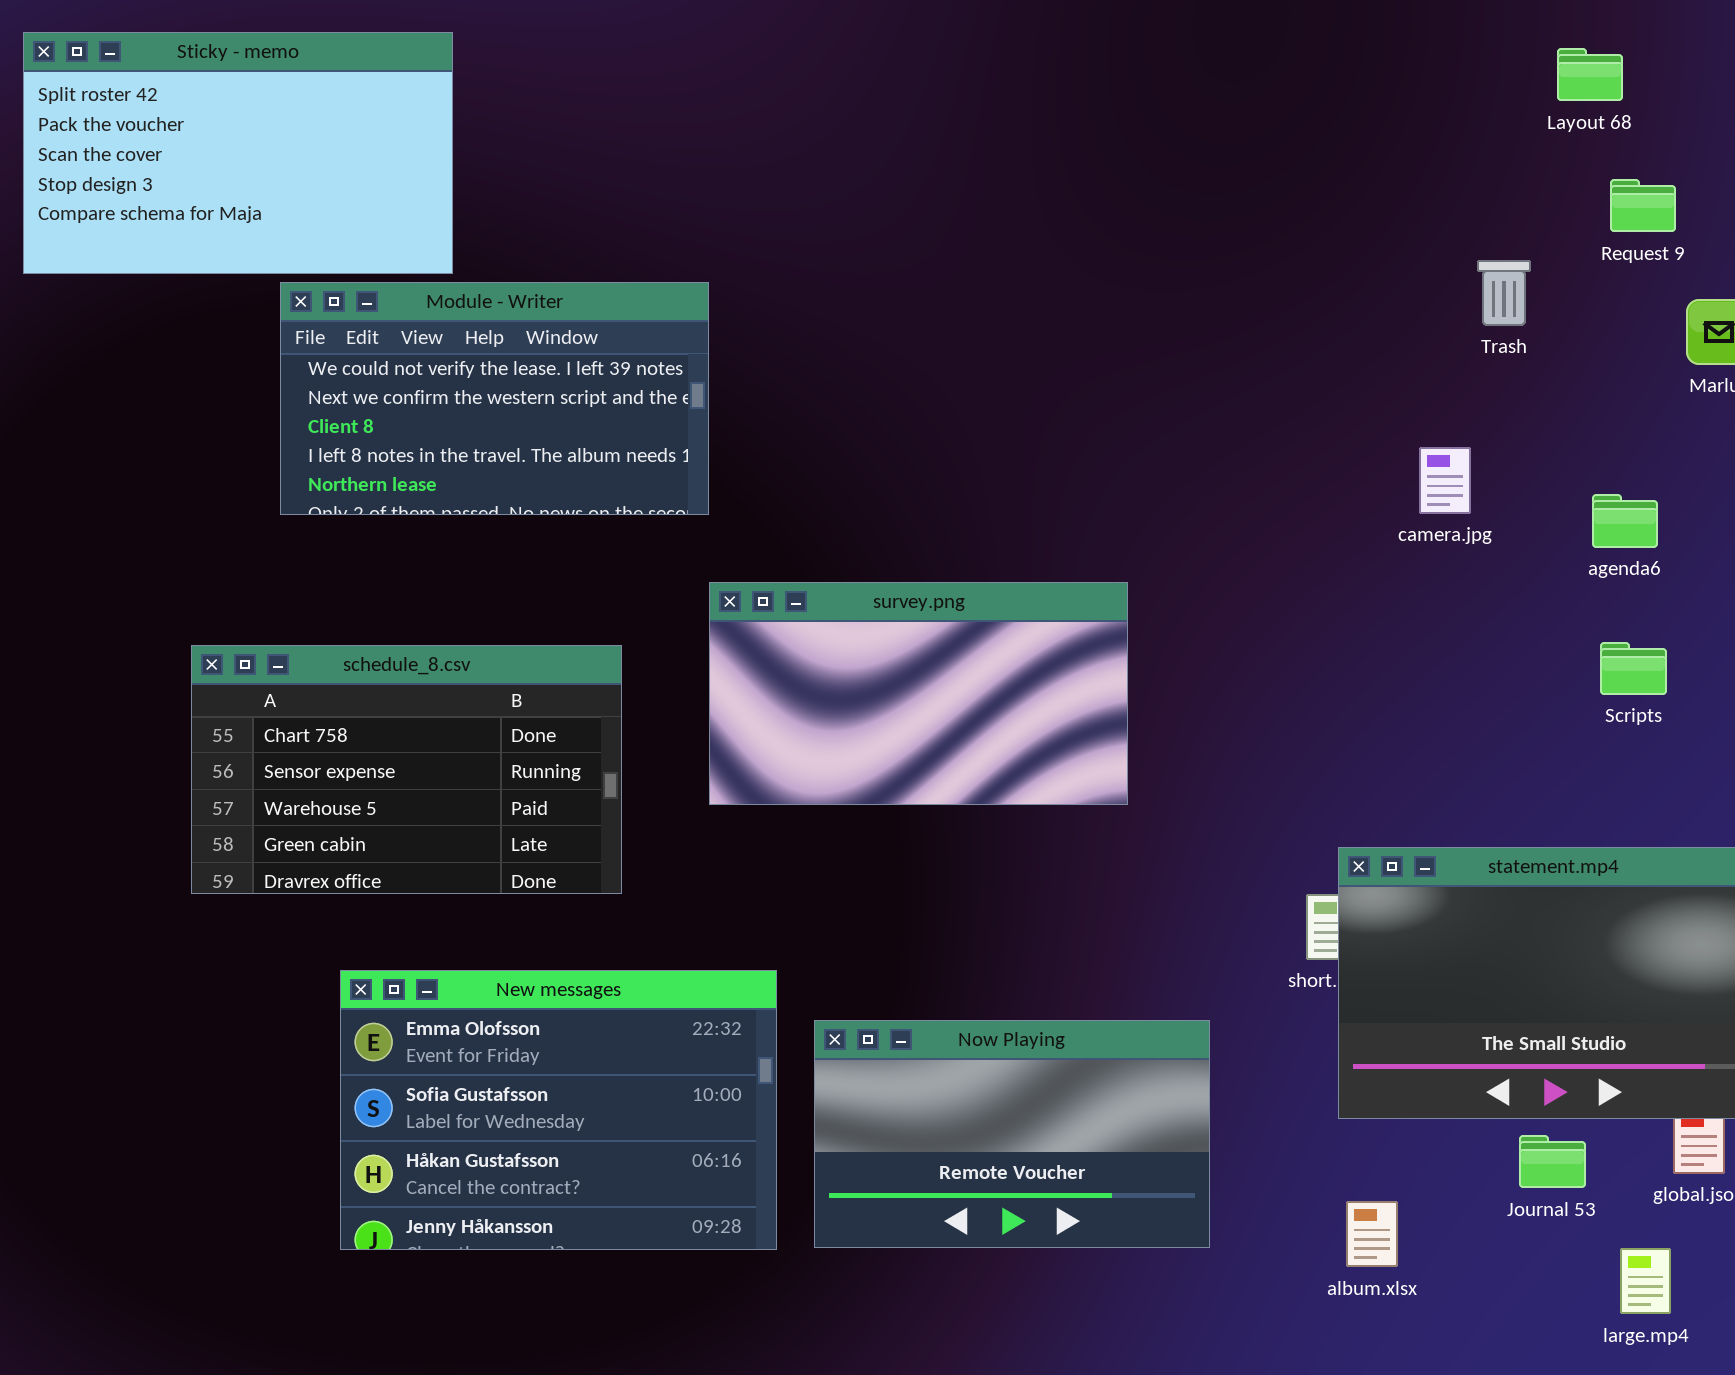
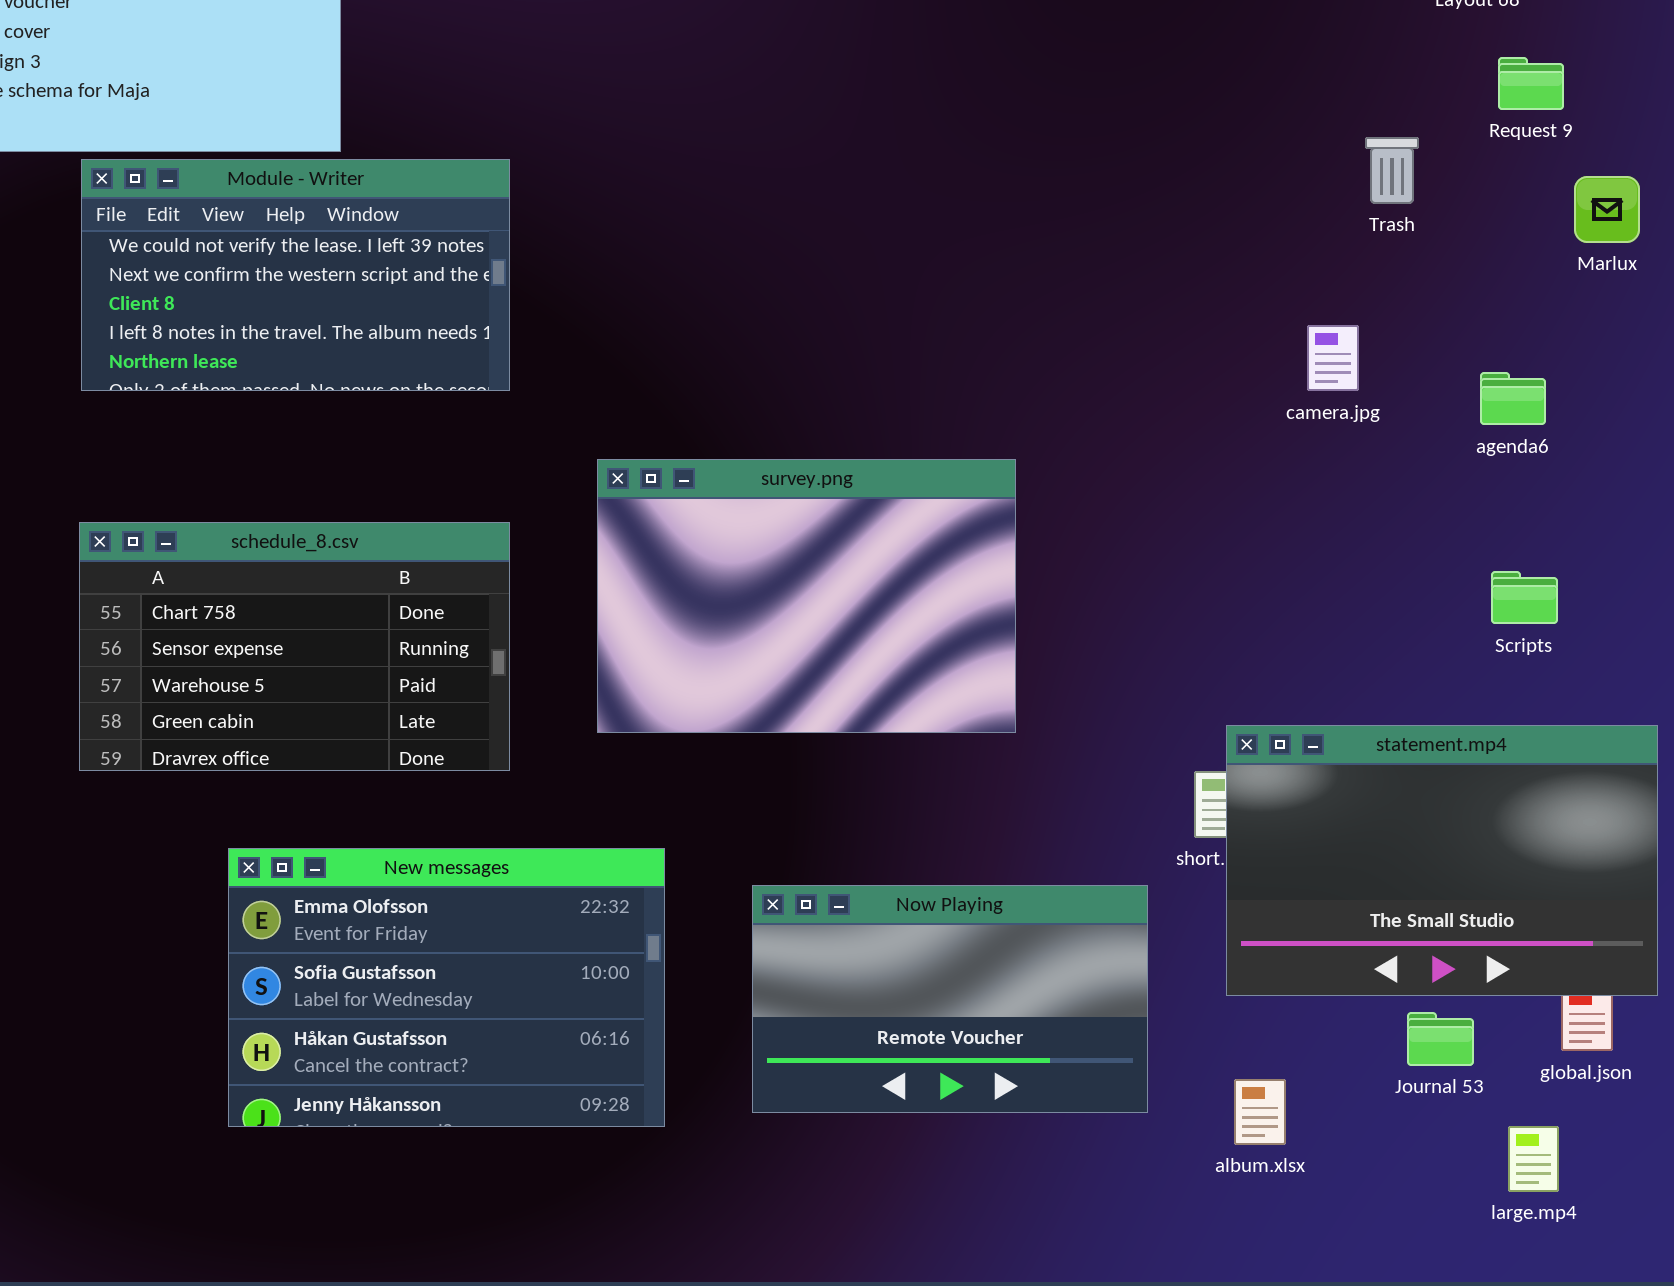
Module - Writer: [280,282,709,515] -> [81,159,510,391], moved
survey.png: [709,582,1128,805] -> [597,459,1016,733], resized
Scripts: [1600,642,1667,695] -> [1491,571,1558,624], moved
Now Playing: [814,1020,1210,1248] -> [752,885,1148,1113], moved

